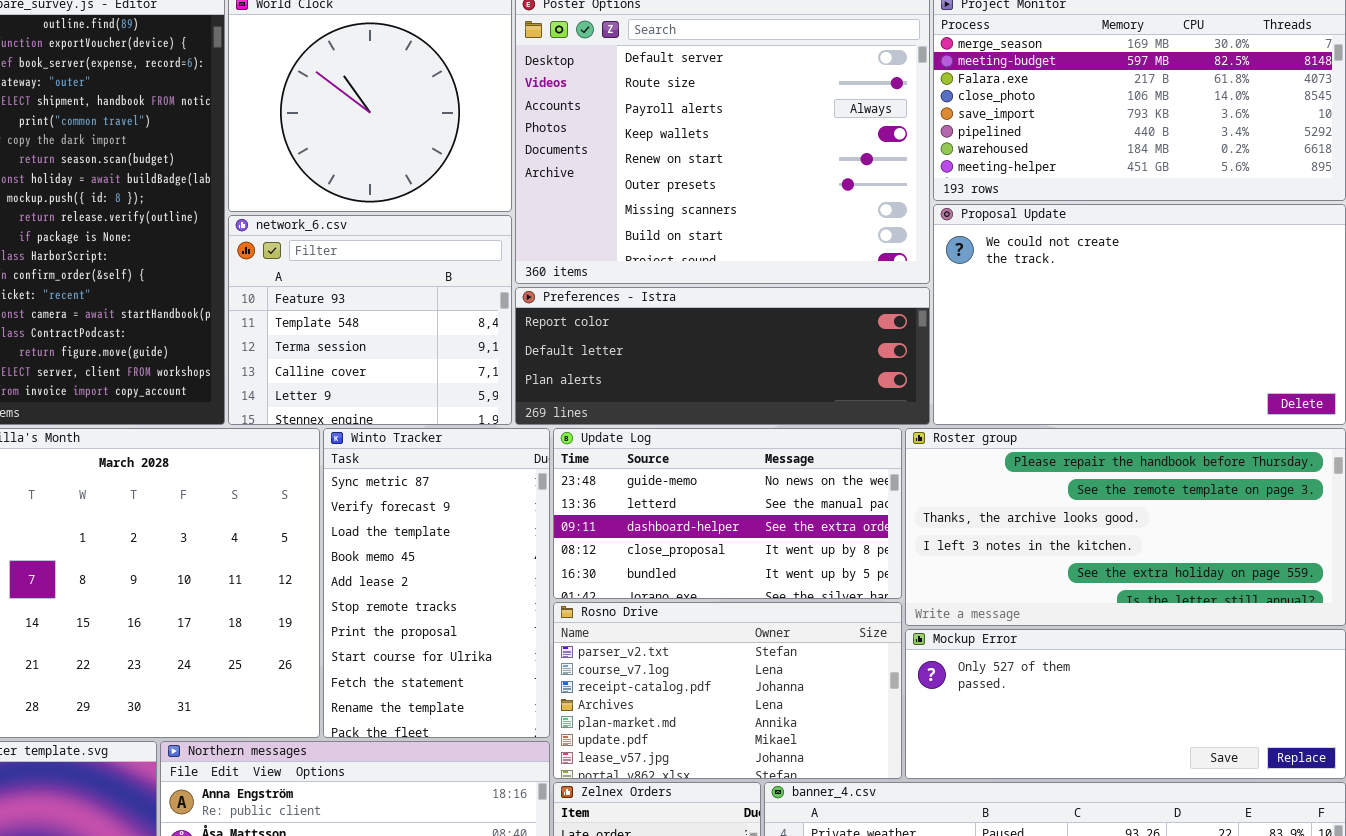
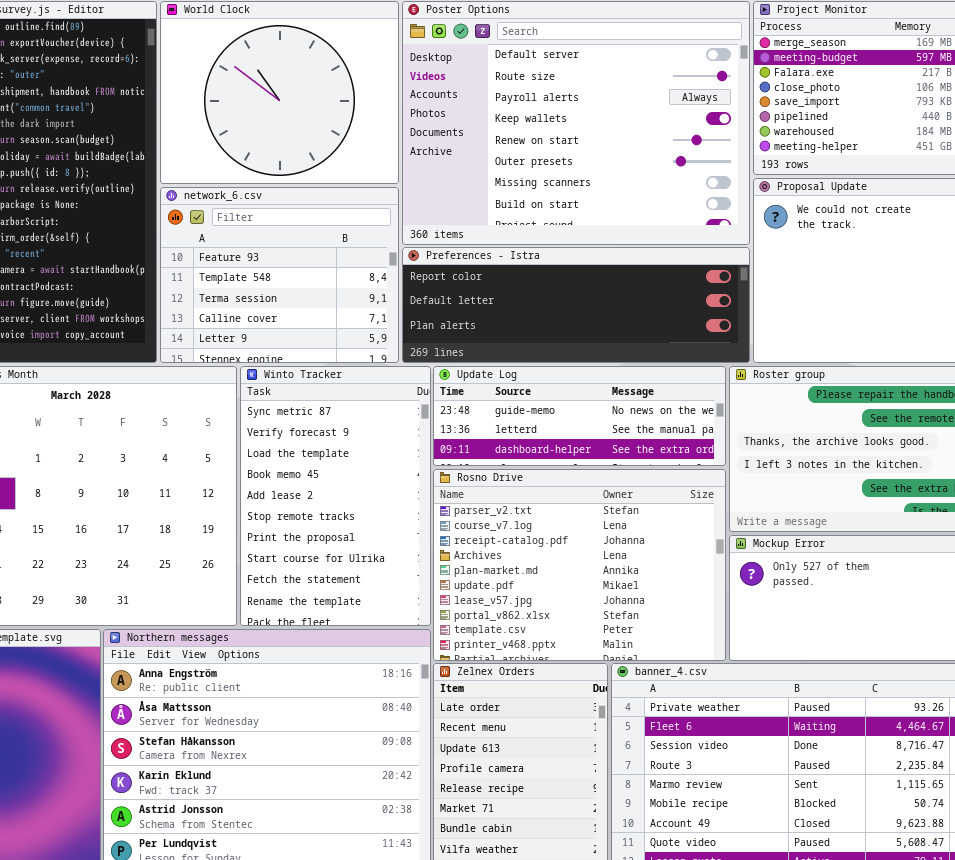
Update Log: [553,428,902,599] -> [433,366,726,466], resized
Rosno Drive: [553,602,902,779] -> [433,469,726,661], resized

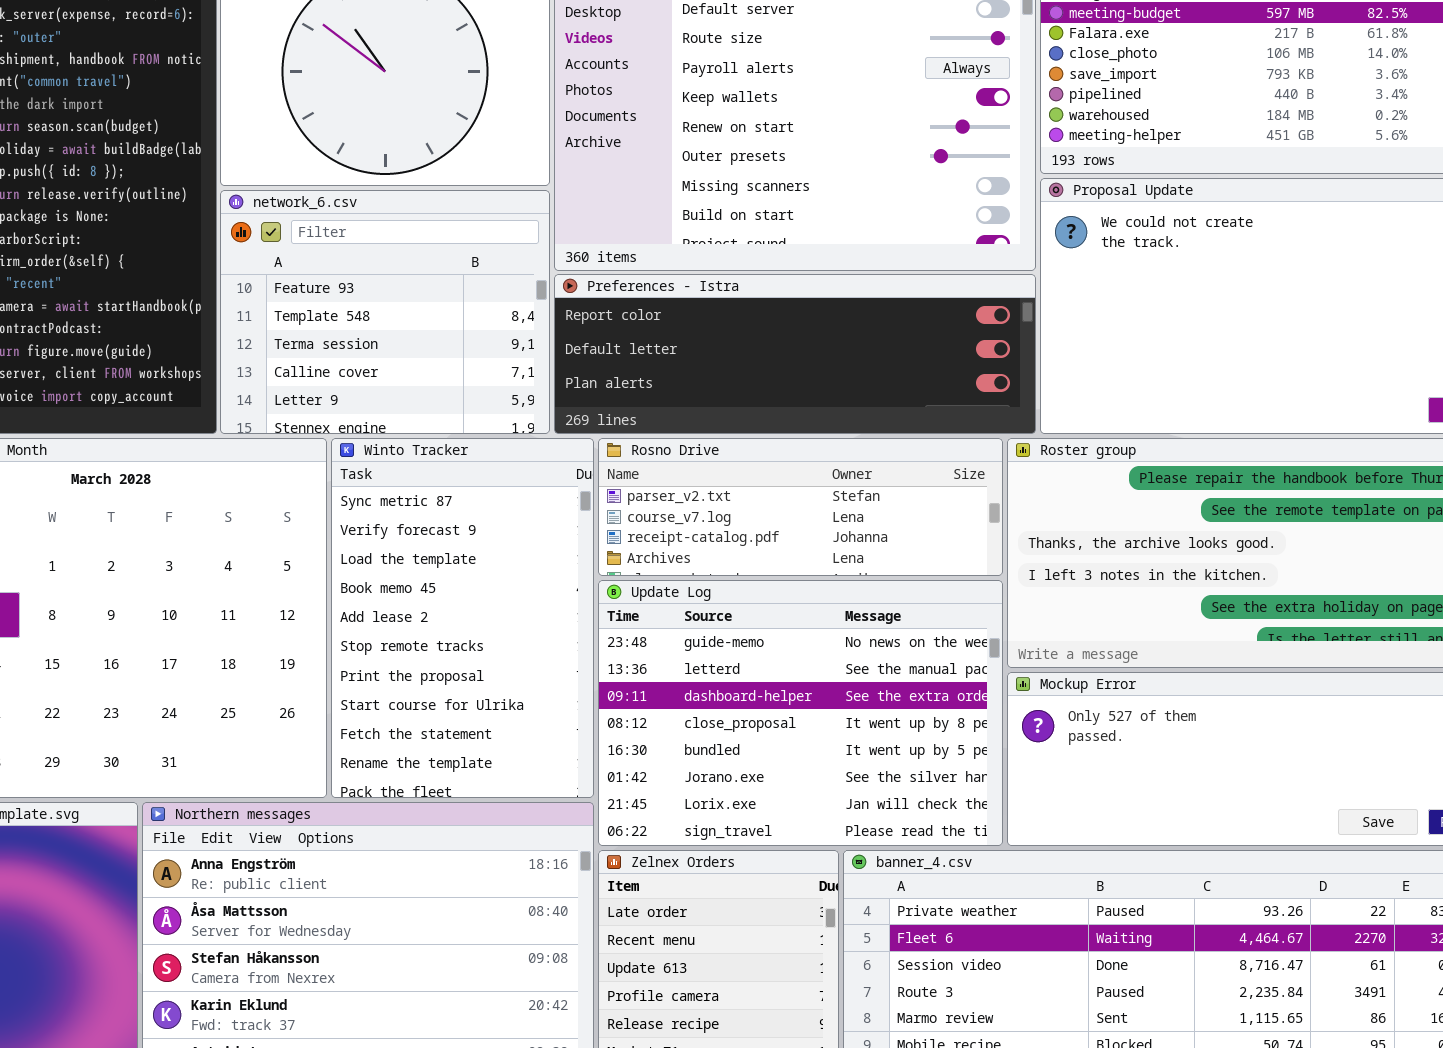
Update Log: [433,366,726,466] -> [598,580,1003,846], moved, resized
Rosno Drive: [433,469,726,661] -> [598,438,1003,576], moved, resized

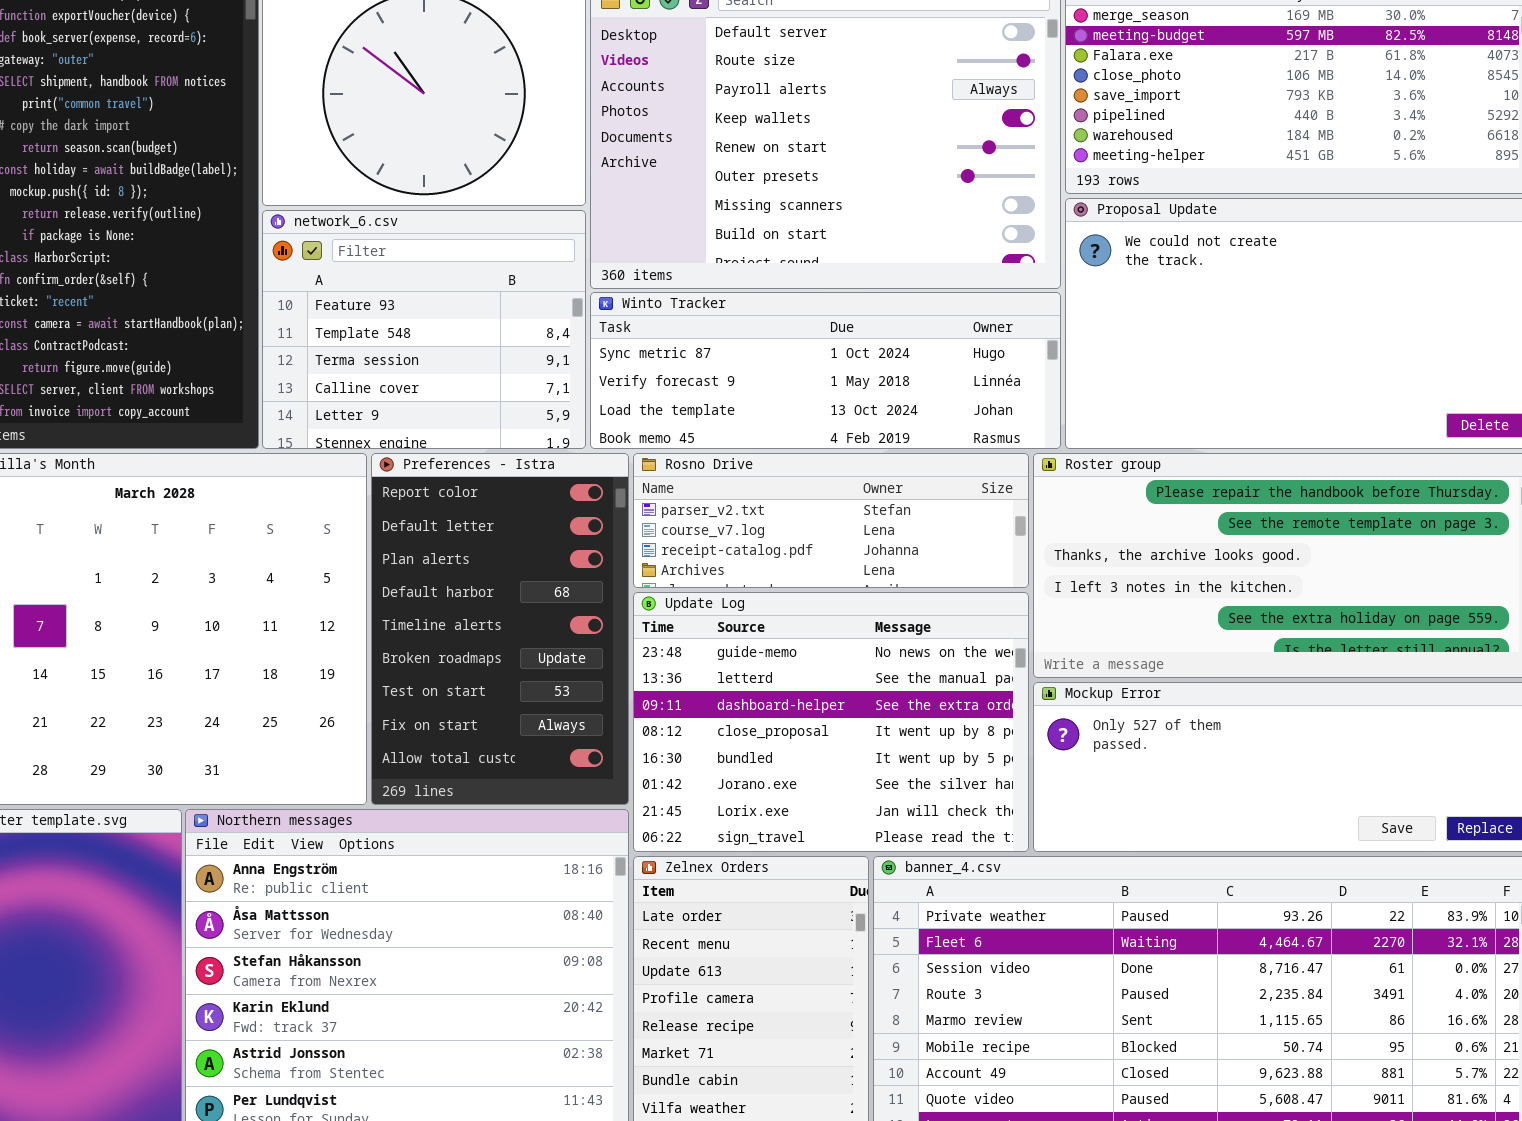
Preferences - Istra: [554,274,1036,434] -> [371,453,629,805], moved, resized
Winto Tracker: [331,438,594,798] -> [590,292,1061,449], moved, resized

